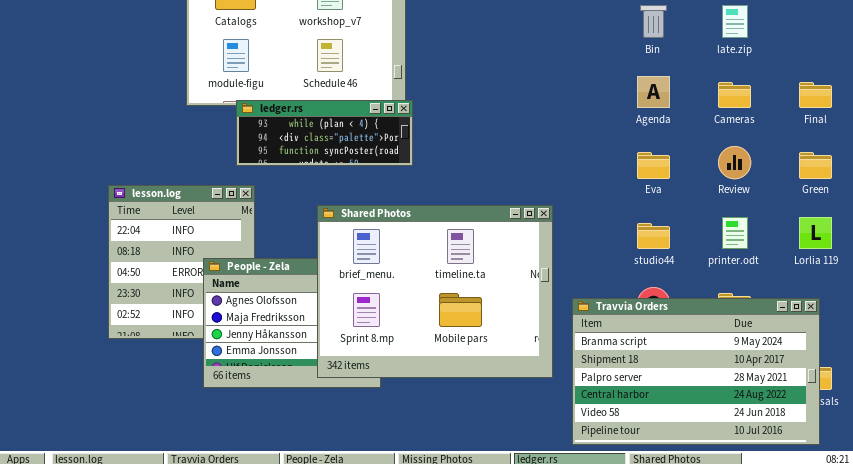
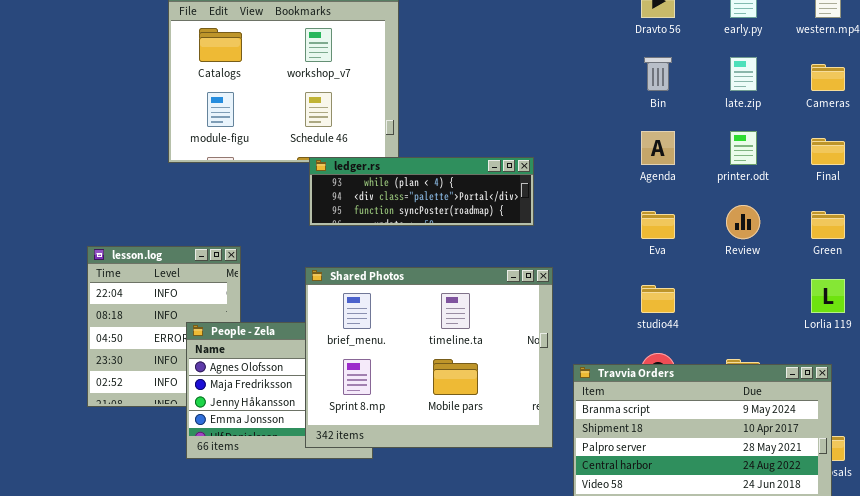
Cameras: [718,82,751,108] -> [811,64,845,91], moved
ledger.rs: [236,100,413,166] -> [309,157,534,226], moved, resized
printer.odt: [722,217,748,249] -> [730,131,757,165], moved

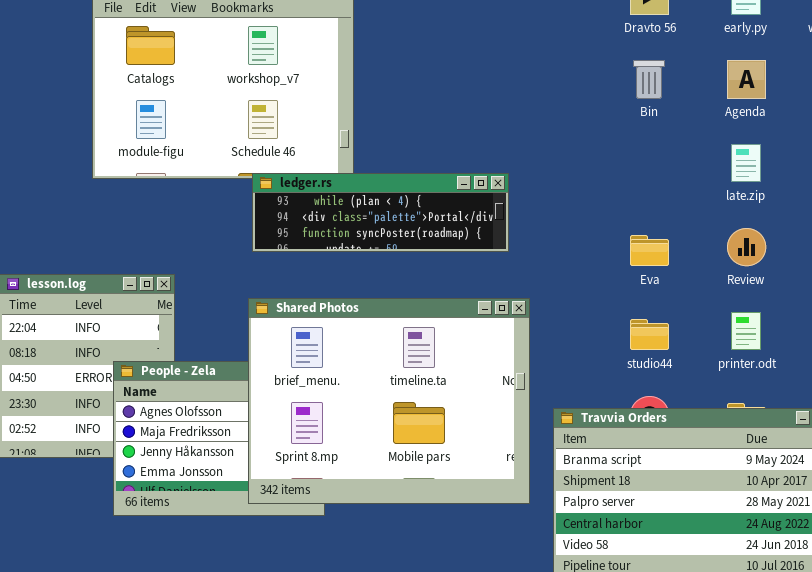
late.zip: [730,57,757,91] -> [731,144,761,182], moved
Agenda: [641,131,675,165] -> [727,60,766,99], moved
printer.odt: [730,131,757,165] -> [731,312,761,350], moved

